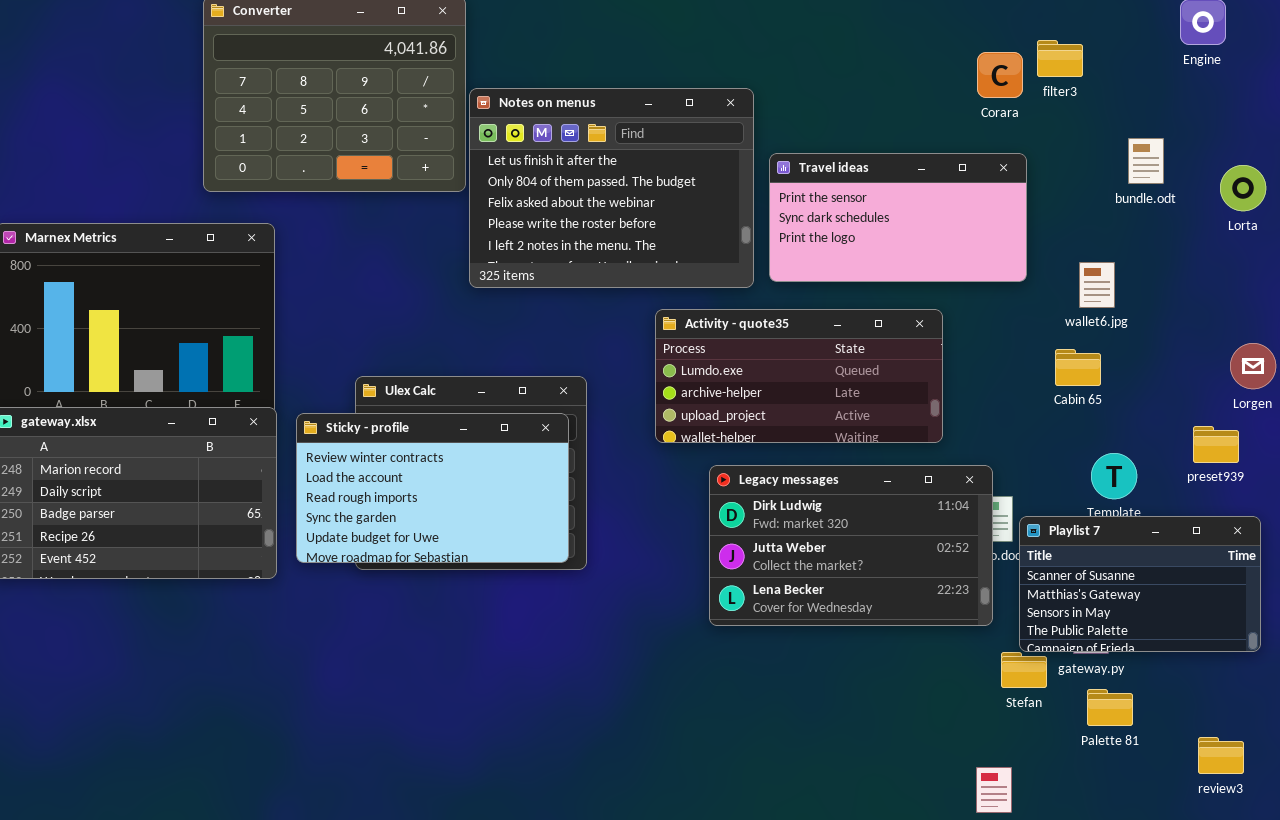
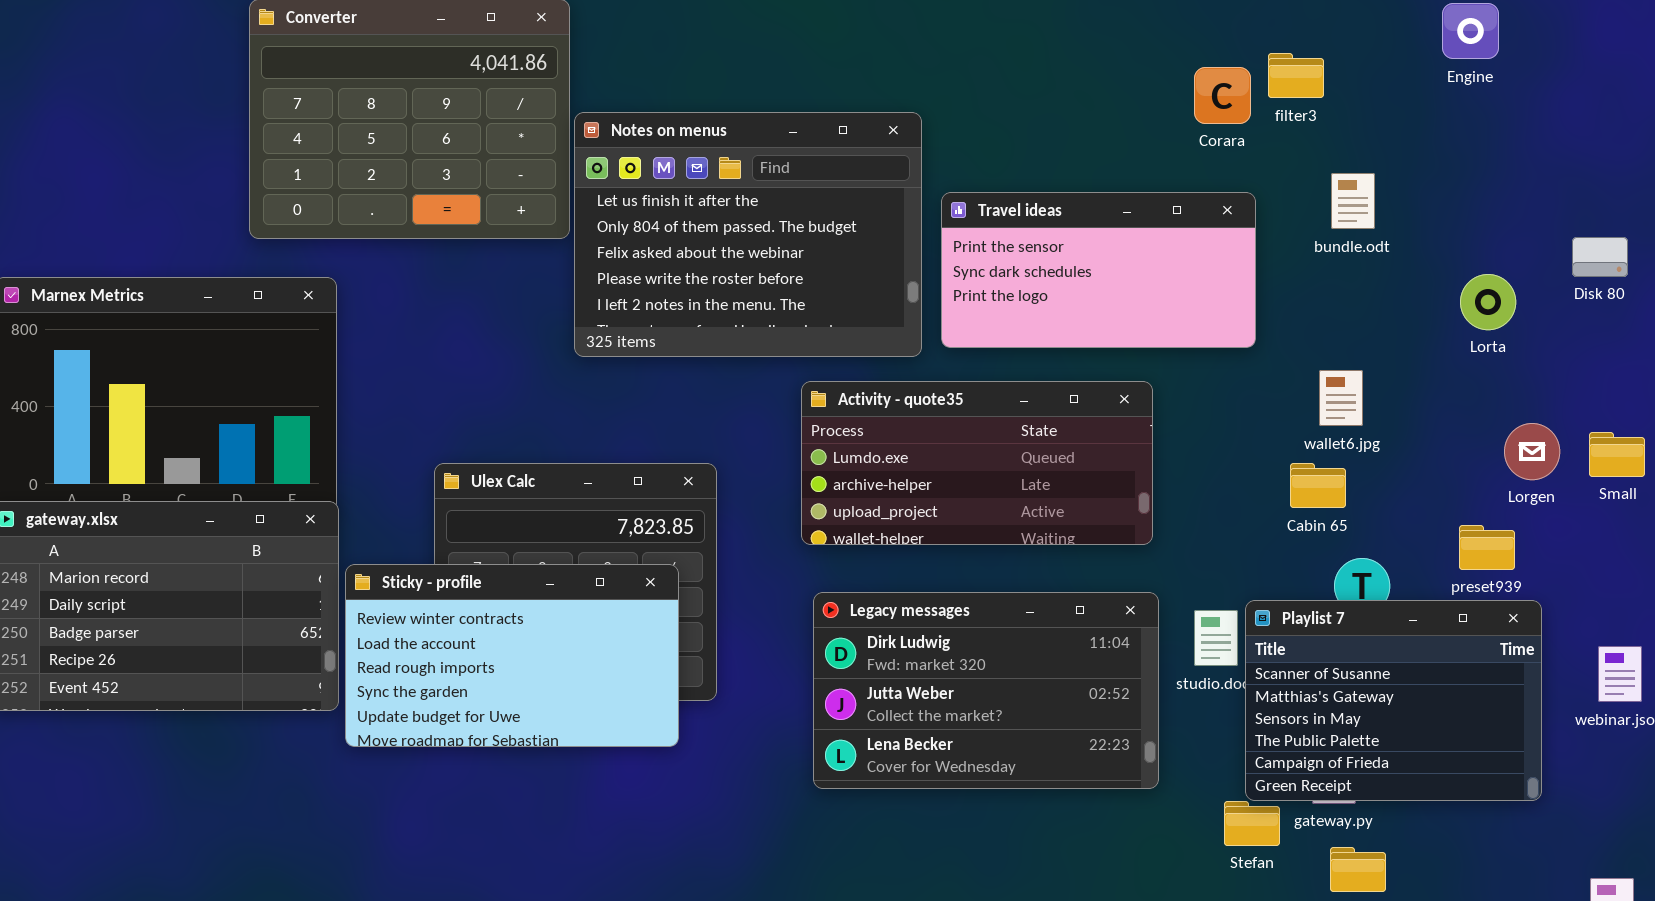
bundle.odt: [1128,138,1164,184] -> [1331,173,1375,229], moved
Lorta: [1220,165,1266,211] -> [1460,274,1516,330], moved
wallet6.jpg: [1079,262,1115,308] -> [1319,370,1363,426], moved
Cabin 65: [1055,349,1101,386] -> [1290,463,1346,508], moved
Sticky - profile: [296,413,569,563] -> [345,564,679,747], moved
Legacy messages: [709,465,993,626] -> [813,592,1159,789], moved
Playlist 7: [1019,516,1261,652] -> [1245,600,1542,801], resized

